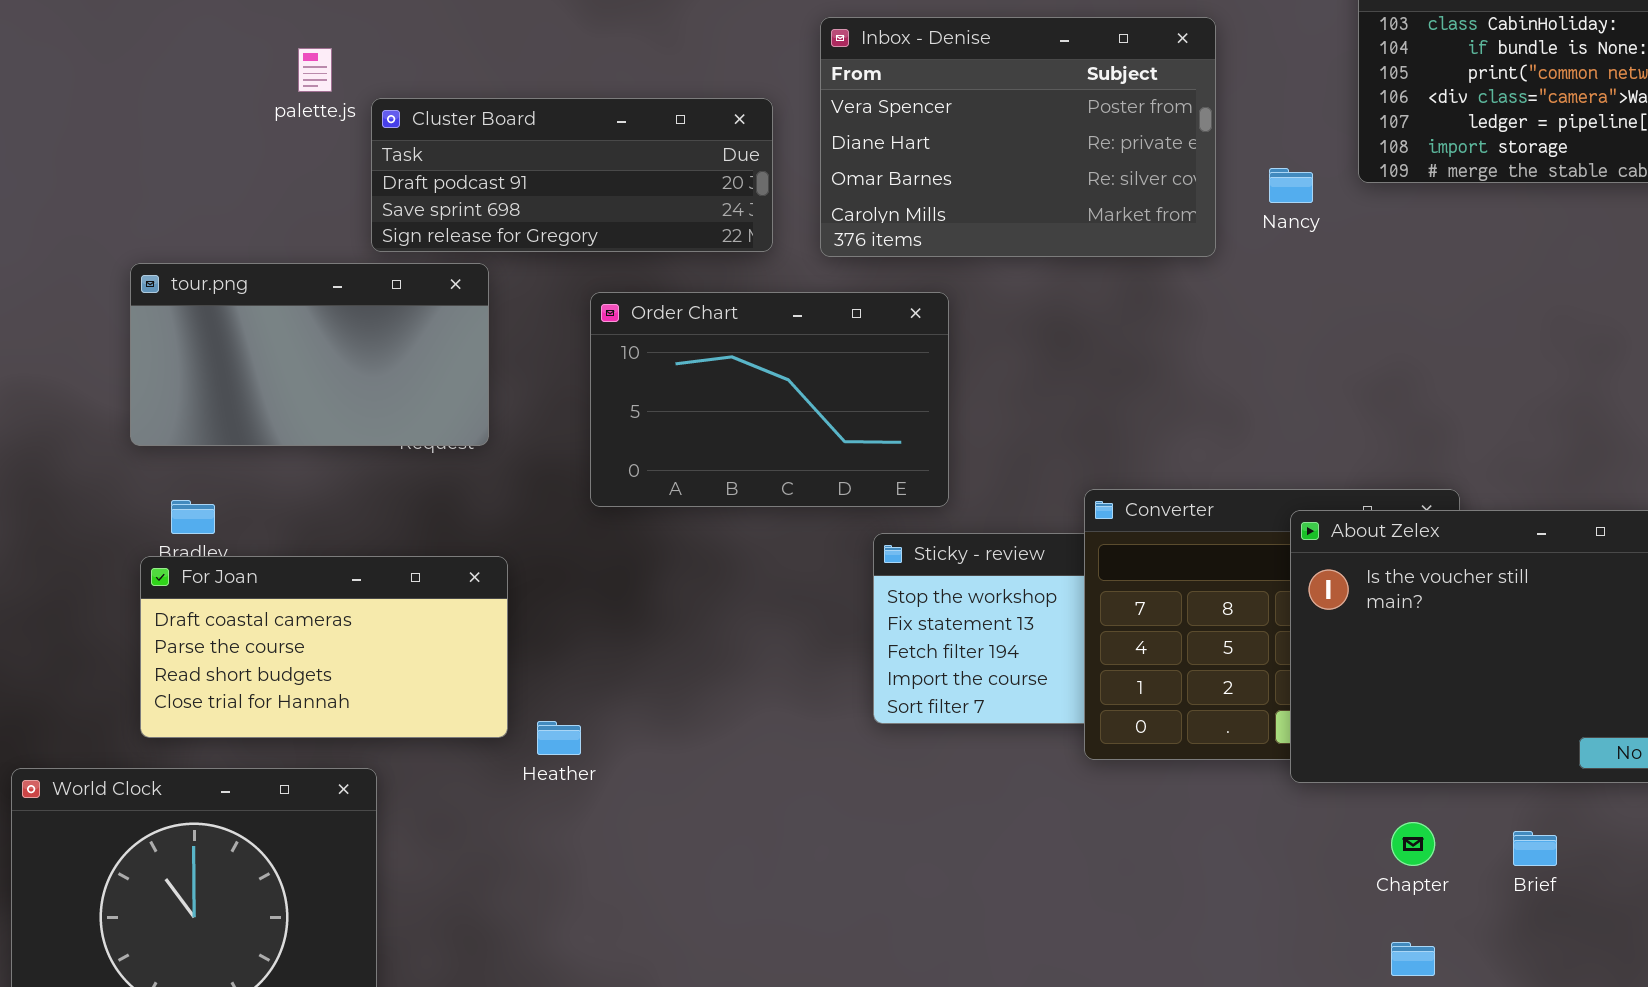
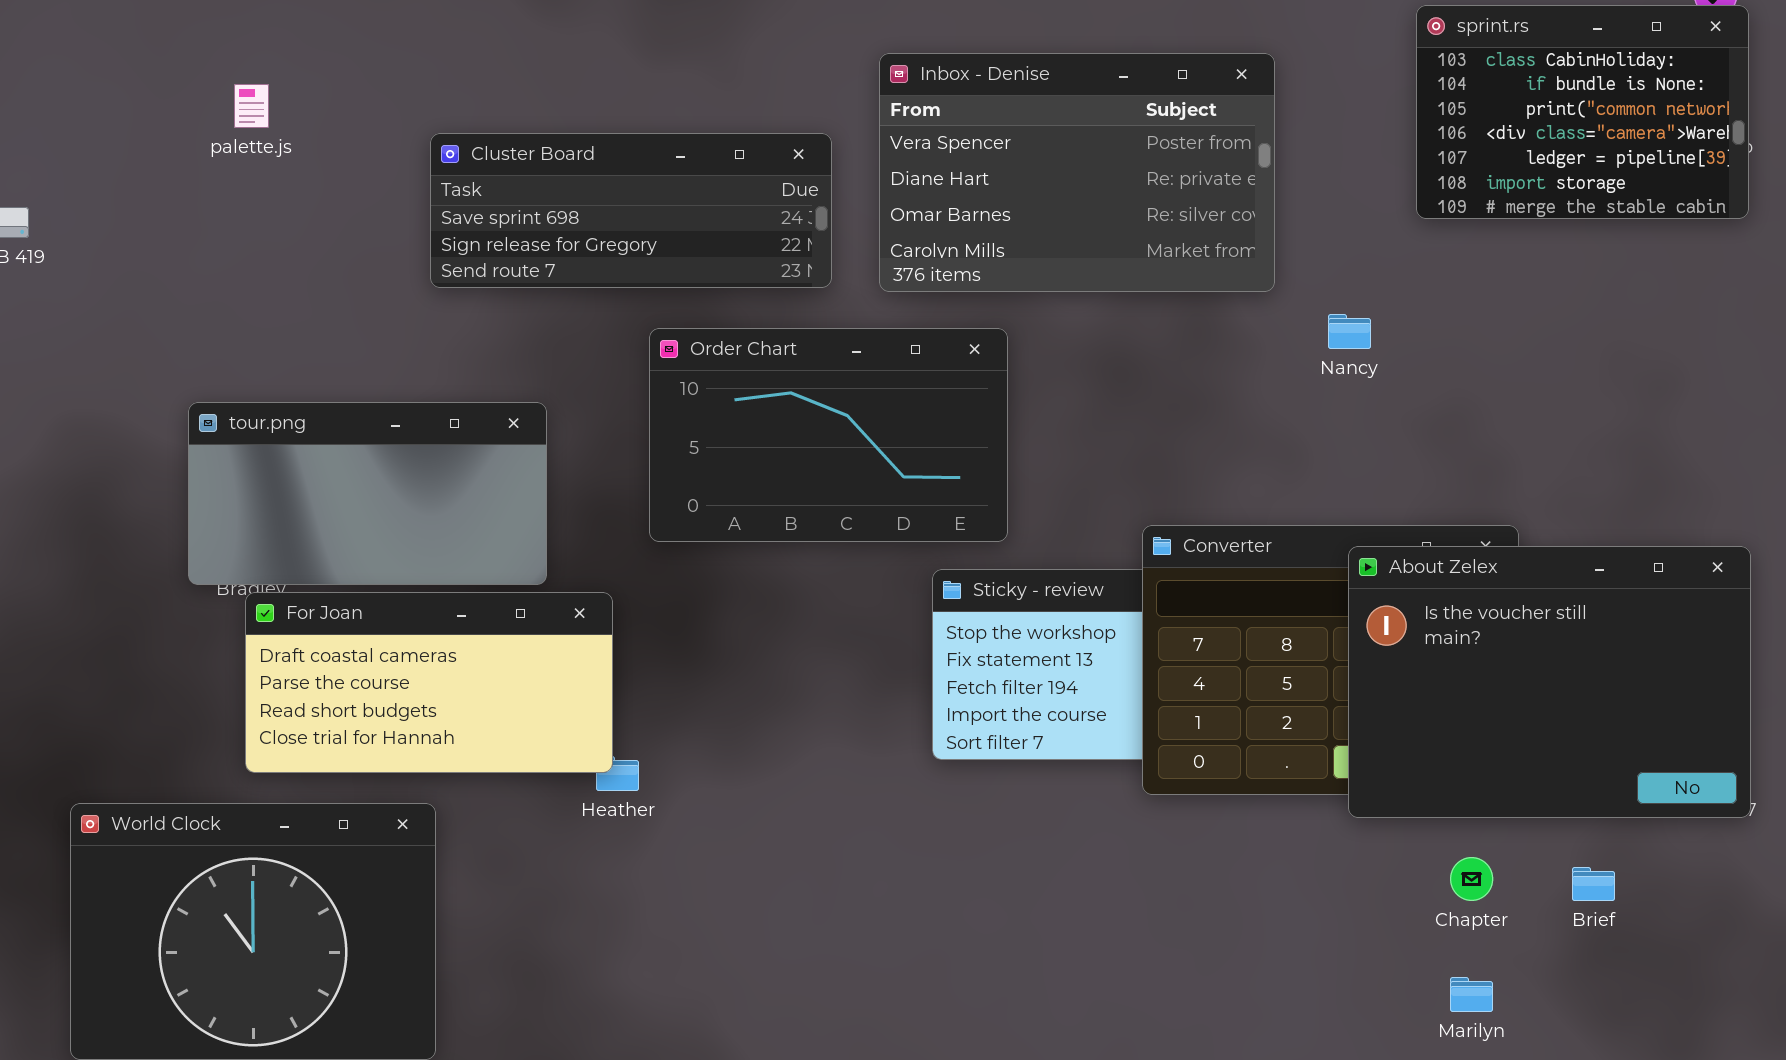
palette.js: [298,48,332,92] -> [234,84,269,128], moved
Cluster Board: [371,98,773,252] -> [430,133,832,288], scrolled down 1 row
Nancy: [1269,168,1313,203] -> [1328,314,1371,349], moved
tour.png: [130,263,489,446] -> [188,402,547,585], moved
For Joan: [140,556,508,738] -> [245,592,613,773], moved

